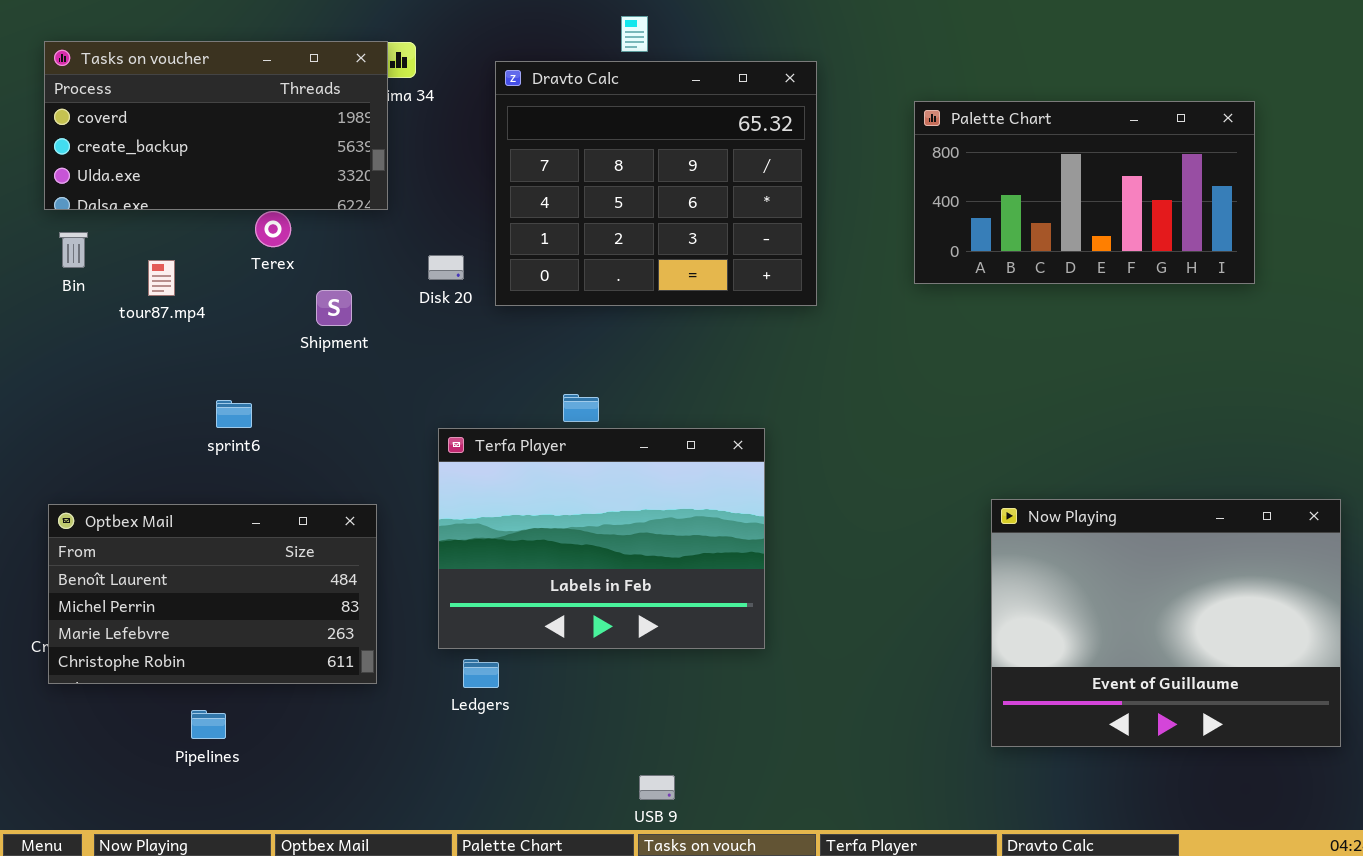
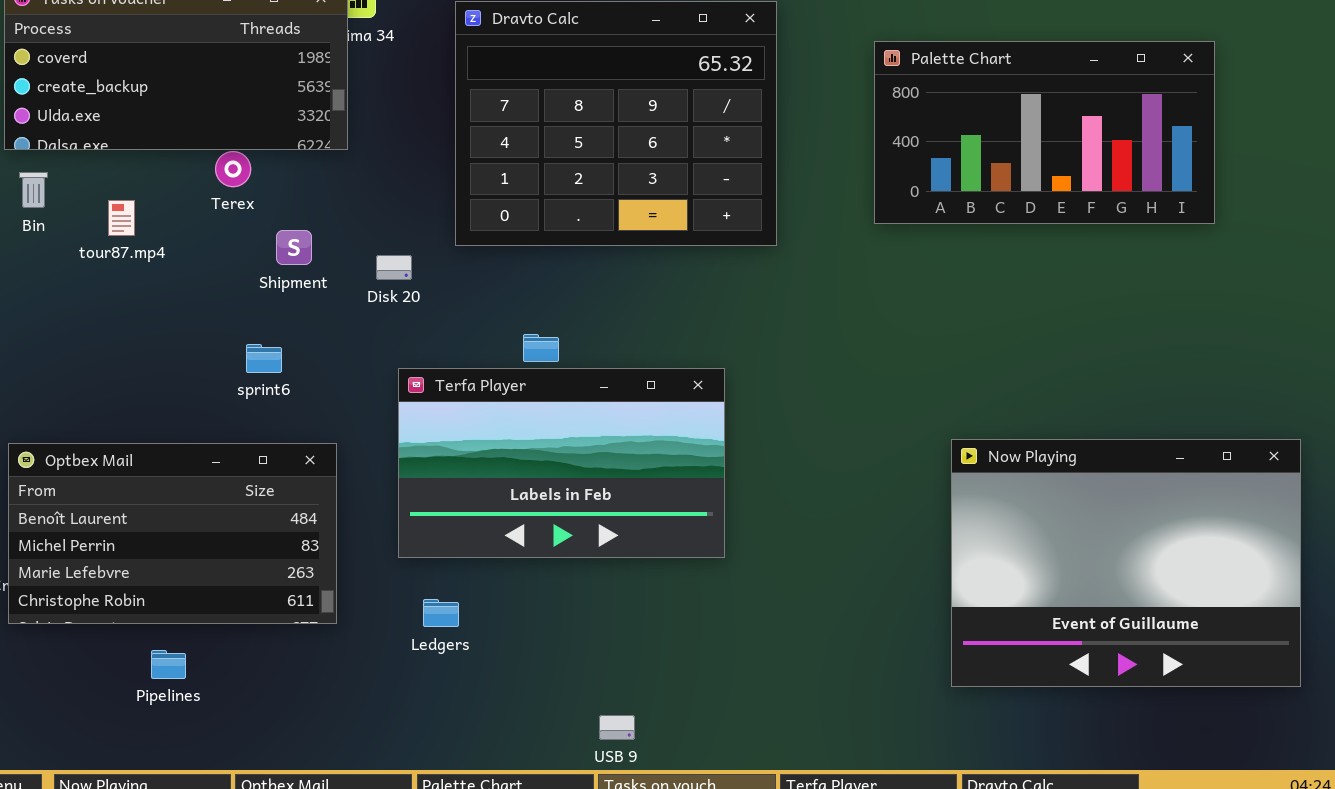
Disk 20: [428,255,464,280] -> [376,255,412,280], moved
sprint6: [216,400,252,428] -> [246,344,282,373], moved
Terfa Player: [438,428,765,649] -> [398,368,725,558], resized

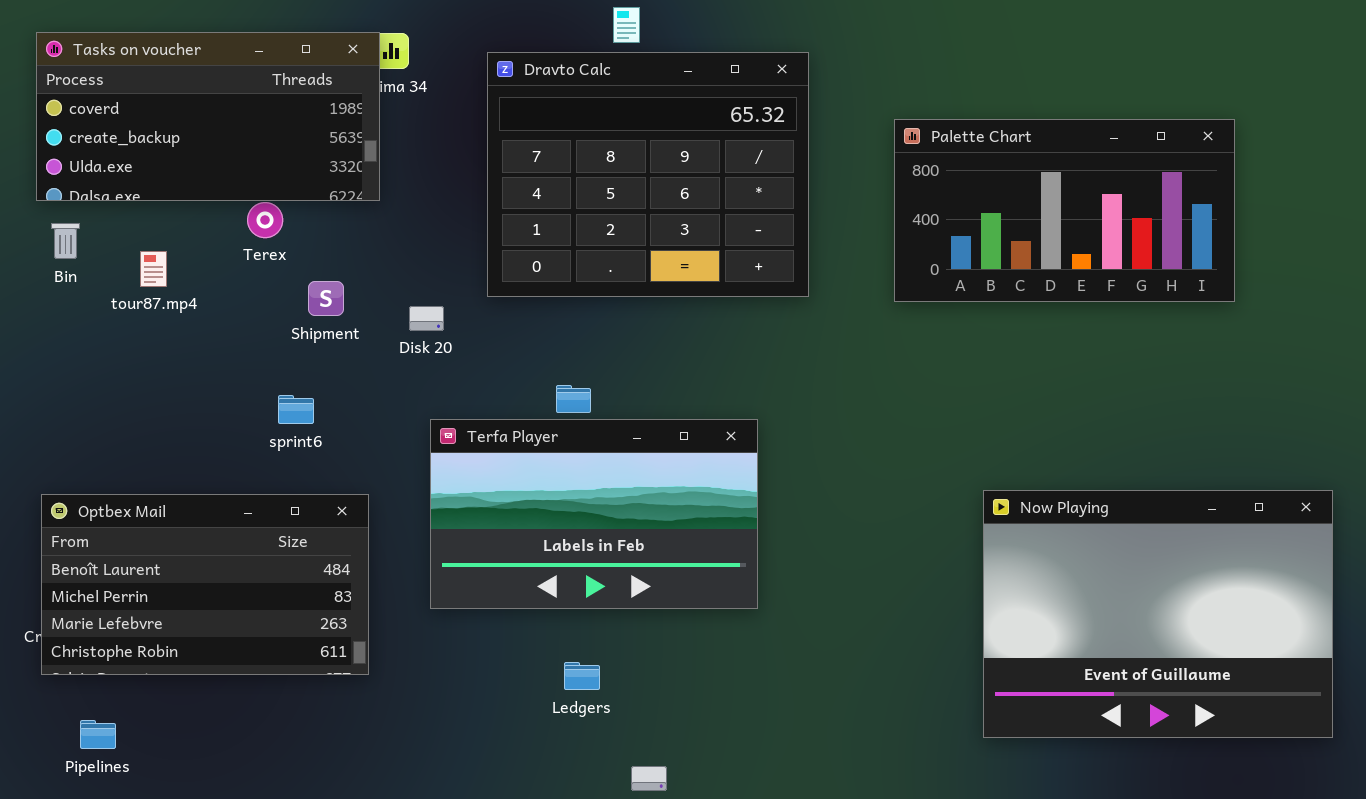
Palette Chart: [874,41,1215,224] -> [894,119,1235,302], moved
Ledgers: [423,599,459,627] -> [564,662,600,690], moved
Pipelines: [151,650,186,679] -> [80,720,116,749], moved

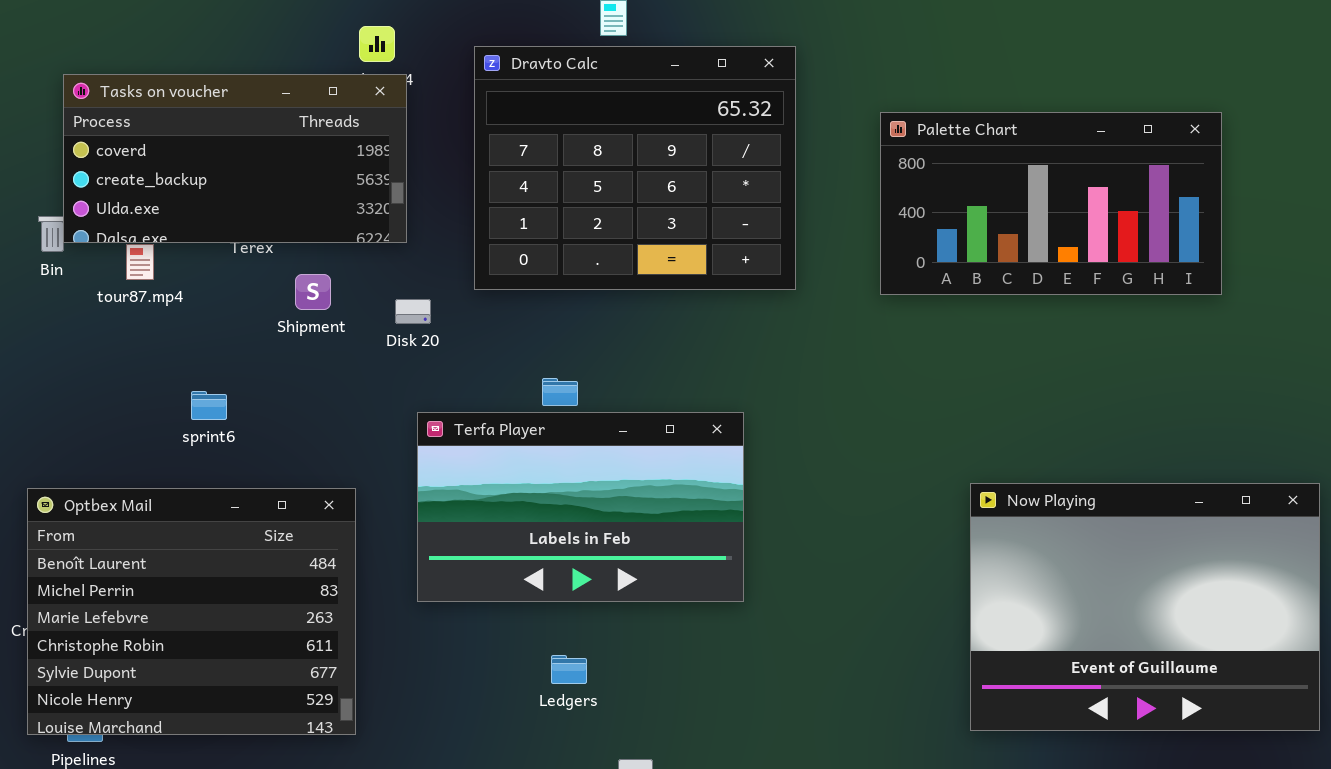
Tasks on voucher: [36,32,380,201] -> [63,74,407,243], moved
sprint6: [278,395,314,424] -> [191,391,227,420], moved
Optbex Mail: [41,494,369,675] -> [27,488,356,735], resized

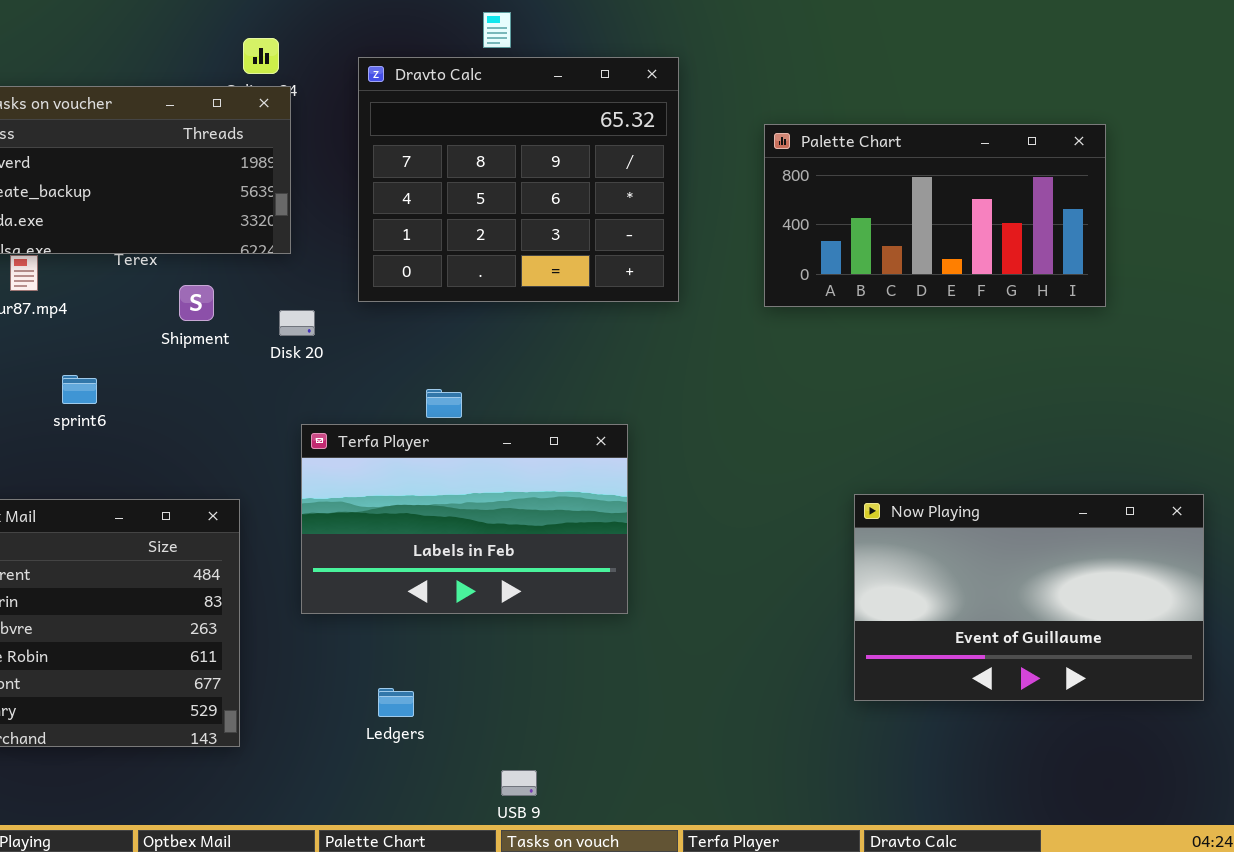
sprint6: [191,391,227,420] -> [62,375,97,404], moved
Now Playing: [970,483,1320,731] -> [854,494,1204,701], resized
Ledgers: [551,655,587,684] -> [378,688,414,717], moved

